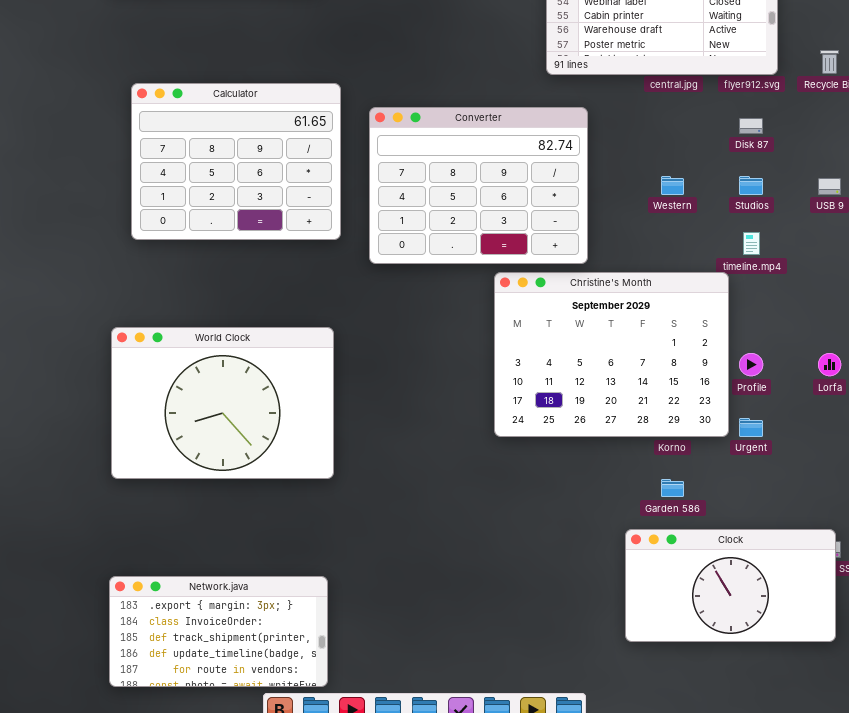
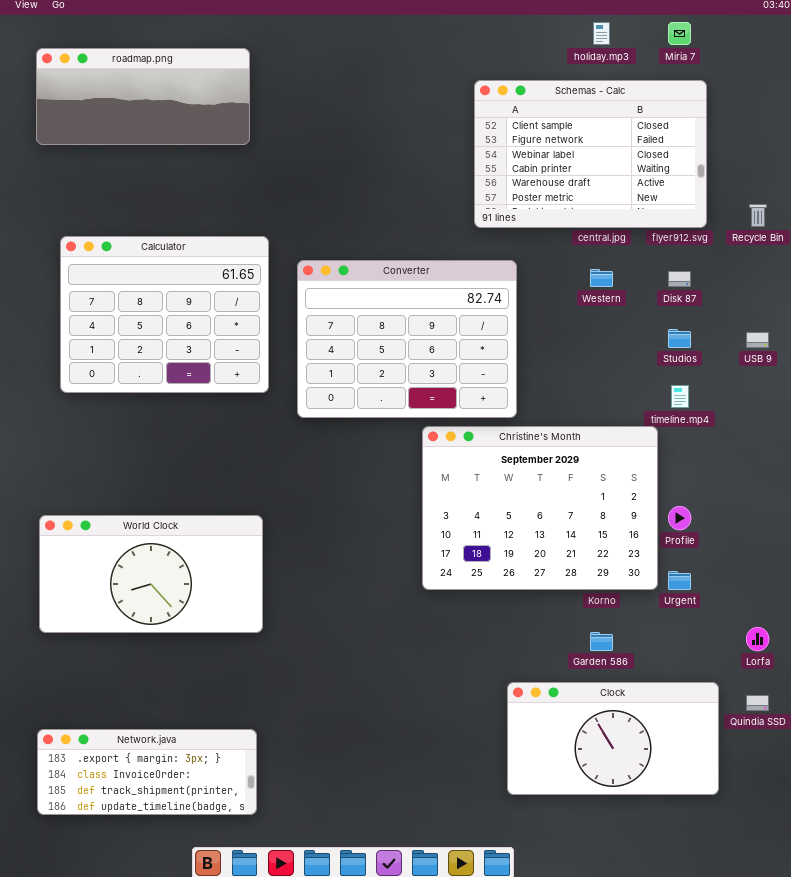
Western: [661,176,684,195] -> [590,269,613,287], moved
World Clock: [111,327,334,479] -> [39,515,263,633], resized
Lorfa: [818,353,841,376] -> [746,627,769,651], moved
Clock: [625,529,836,642] -> [507,682,719,795], moved
Network.java: [109,576,328,687] -> [37,729,257,815], resized

